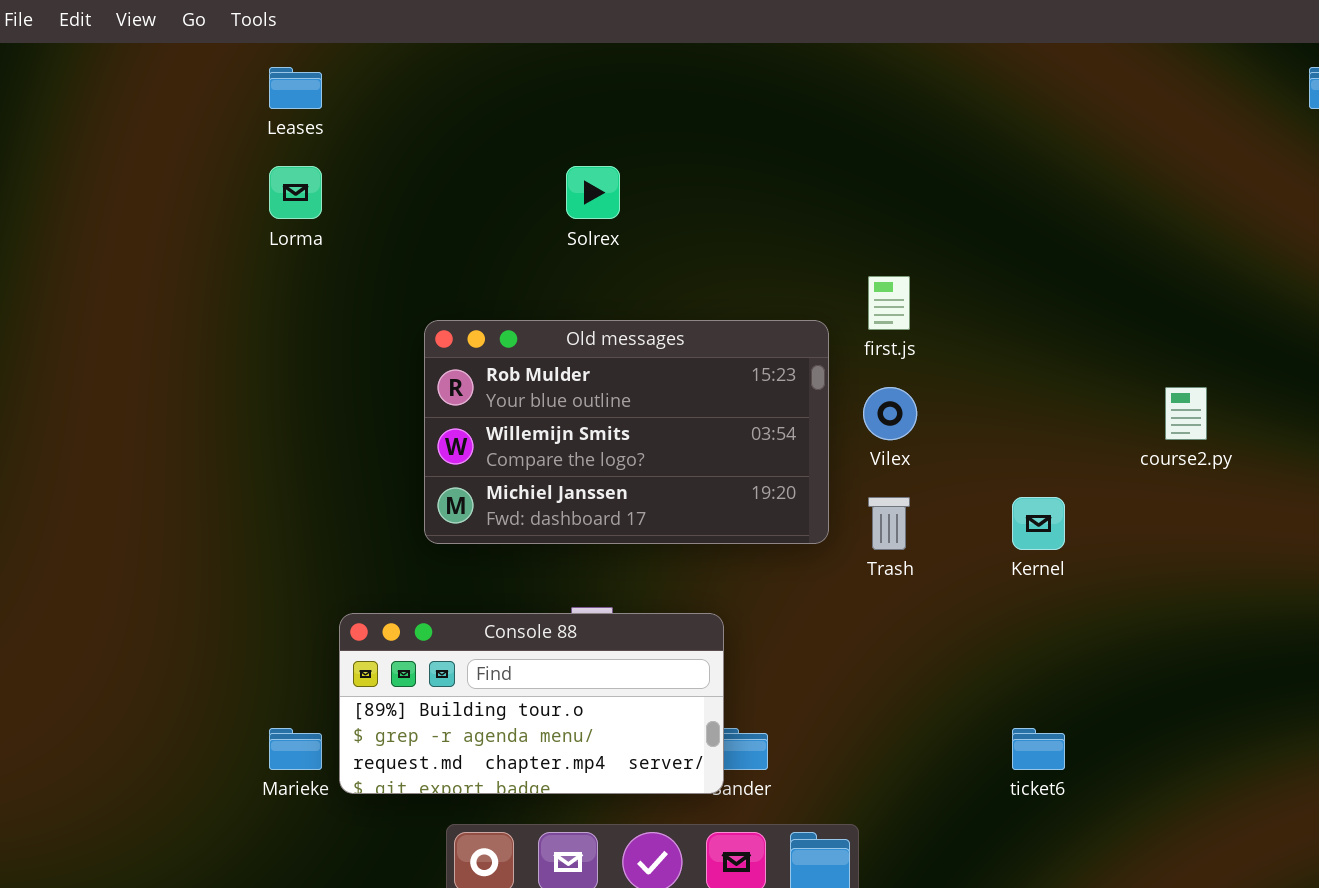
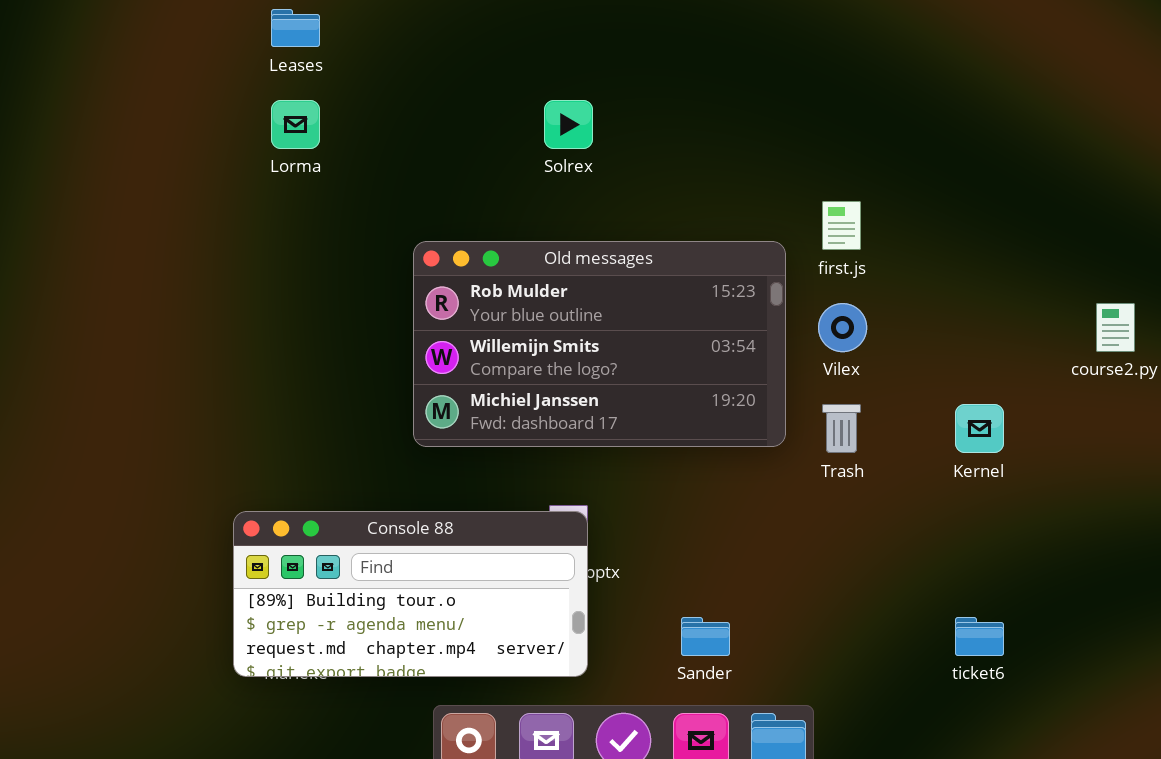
Console 88: [339,613,724,794] -> [233,511,588,677], moved

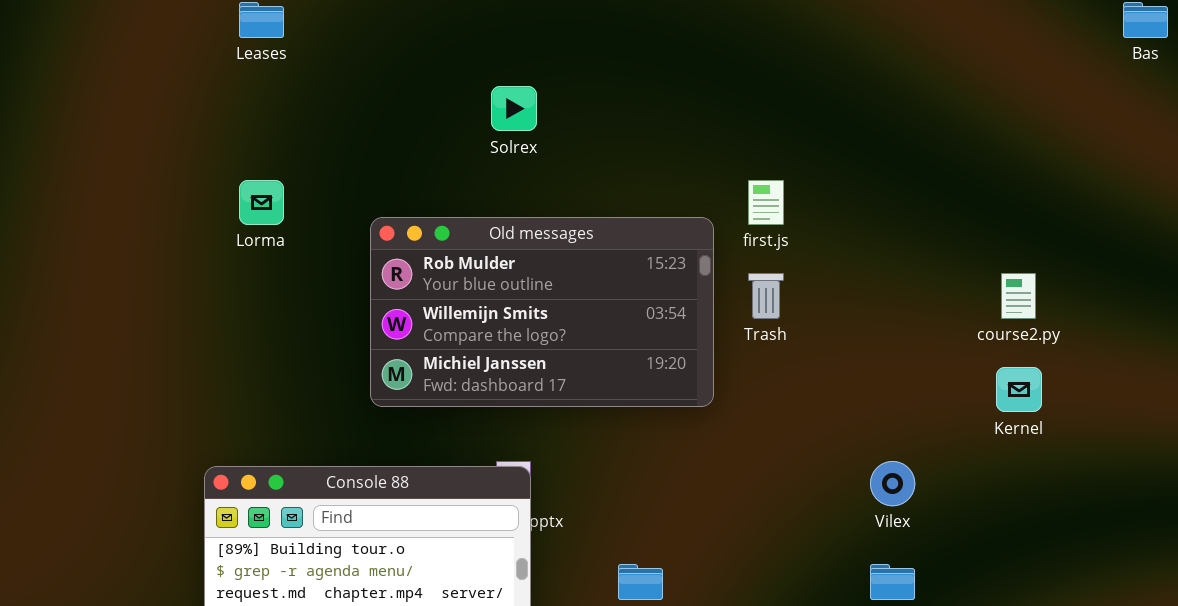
Lorma: [271,100,320,149] -> [239,180,284,225], moved
Vilex: [818,303,867,352] -> [870,461,915,506], moved
Trash: [822,404,861,453] -> [748,273,784,319], moved
Kernel: [955,404,1004,453] -> [996,367,1042,412], moved

